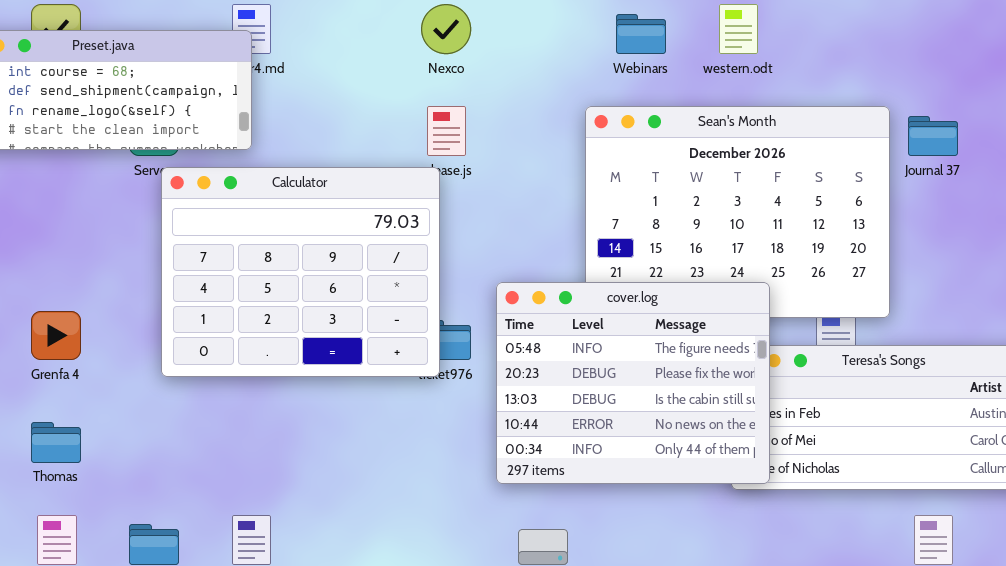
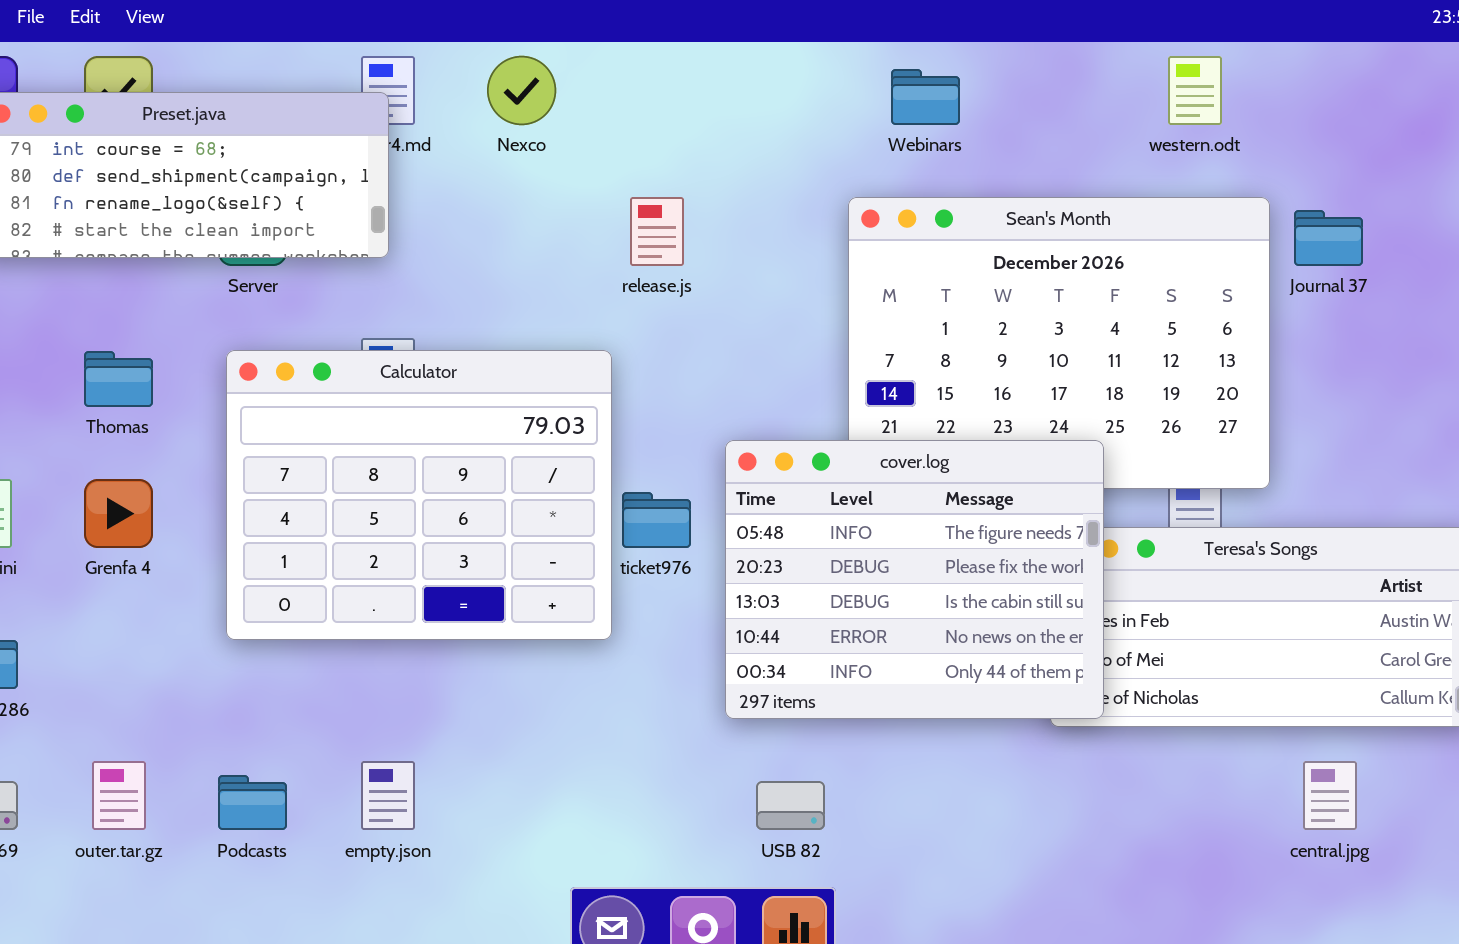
Nexco: [421,4,471,54] -> [487,56,556,125], moved
western.odt: [719,4,758,54] -> [1168,56,1222,125], moved
Calculator: [161,167,440,377] -> [226,350,612,640], moved
Thomas: [31,422,81,463] -> [84,351,153,407], moved

